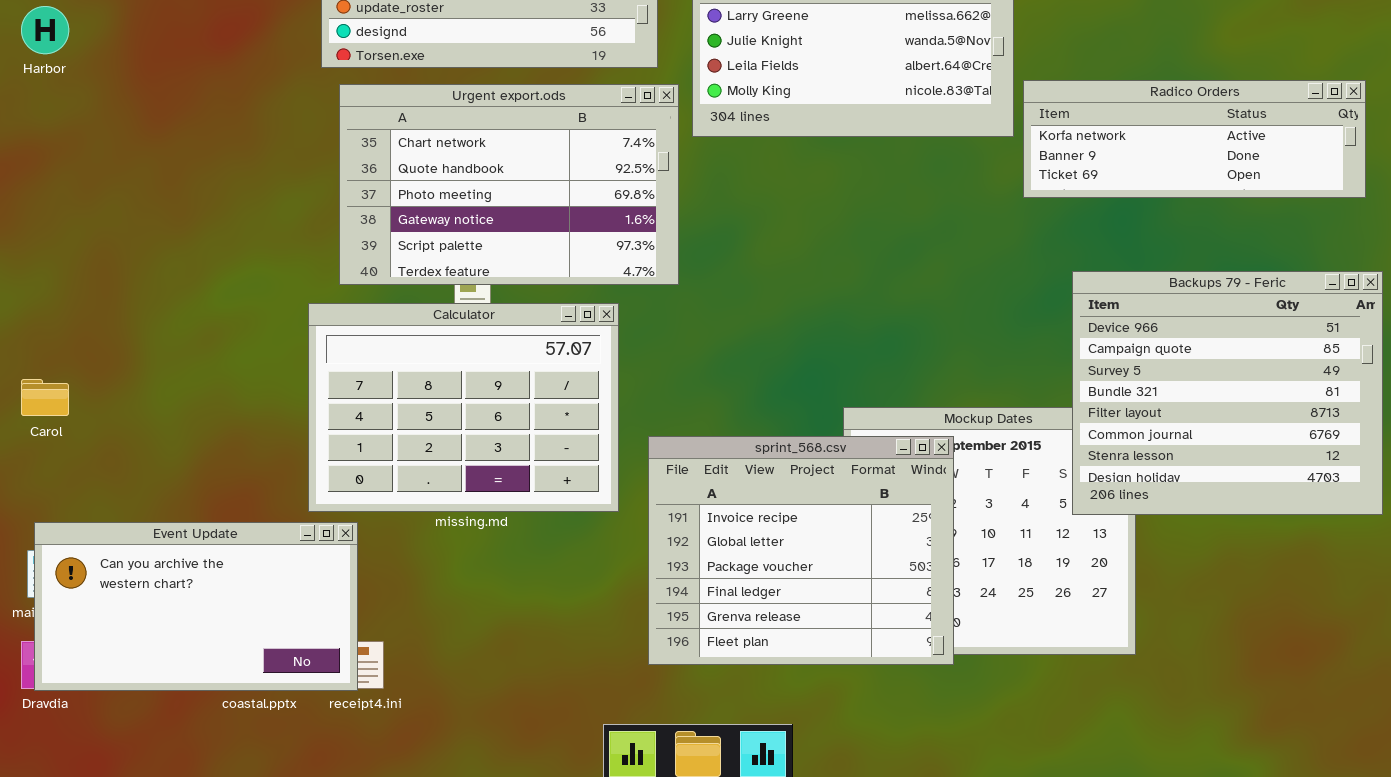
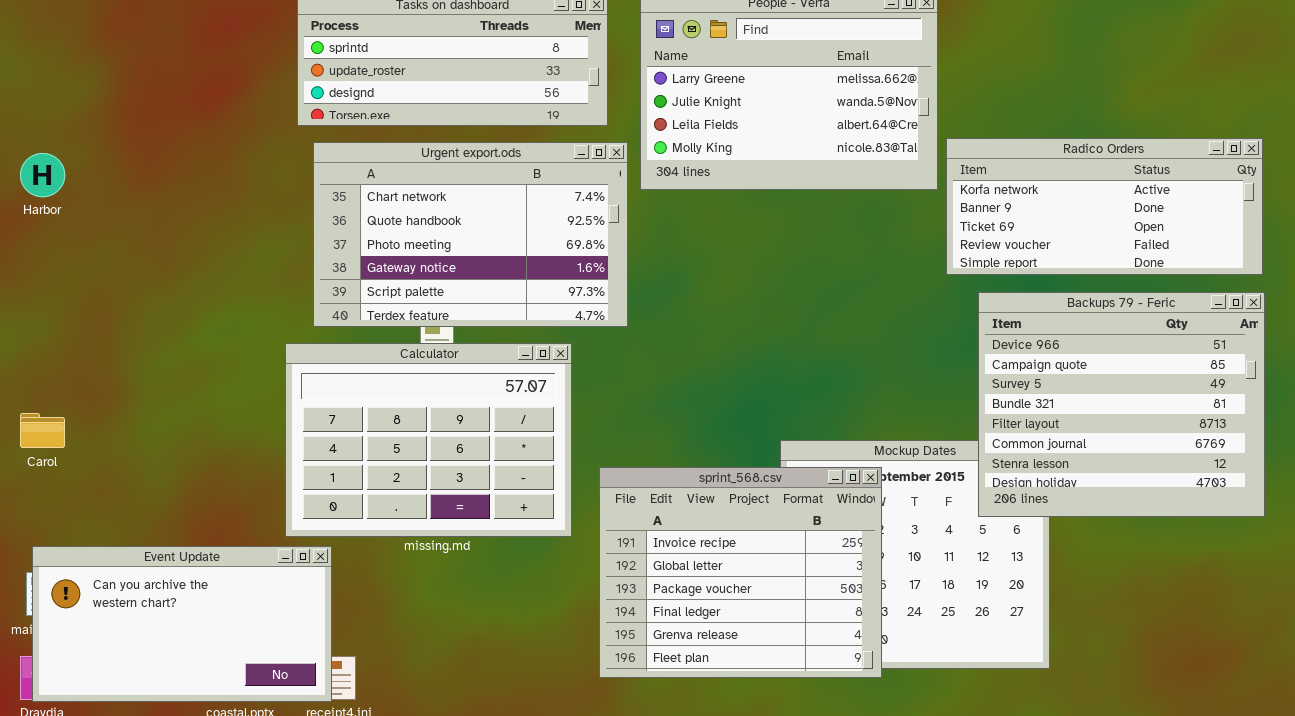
Harbor: [21,6,69,54] -> [20,153,65,197], moved
Radico Orders: [1023,80,1366,198] -> [946,138,1263,275], resized
Backups 79 - Feric: [1072,271,1383,515] -> [978,292,1265,517], moved

